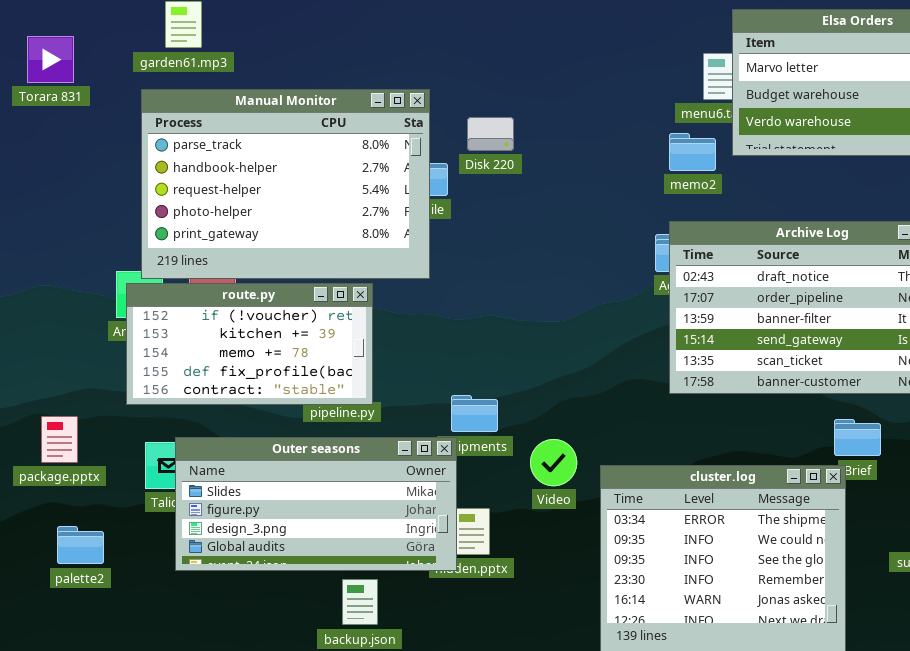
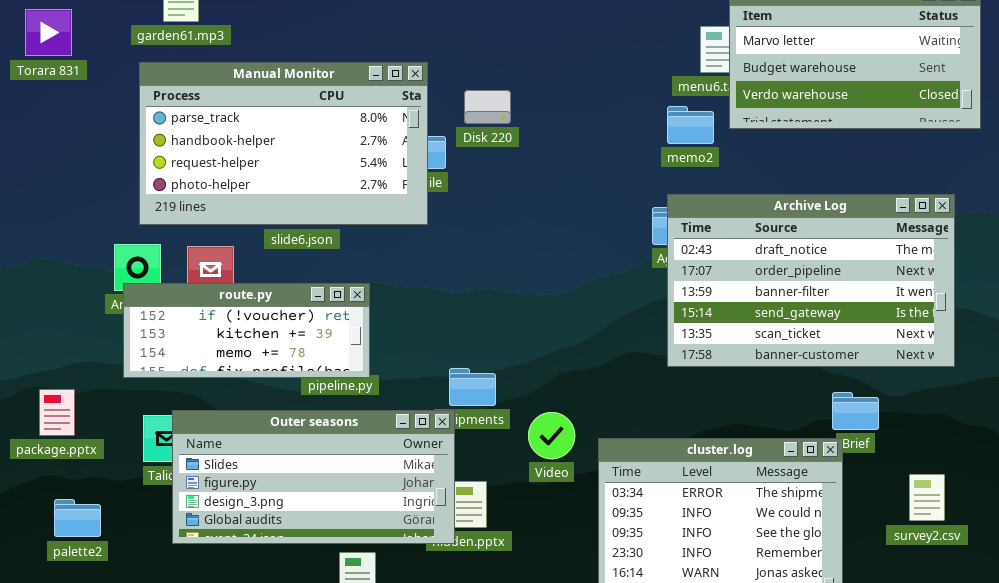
Manual Monitor: [141,89,430,279] -> [139,62,428,225], resized
route.py: [126,283,373,405] -> [123,283,370,378], resized

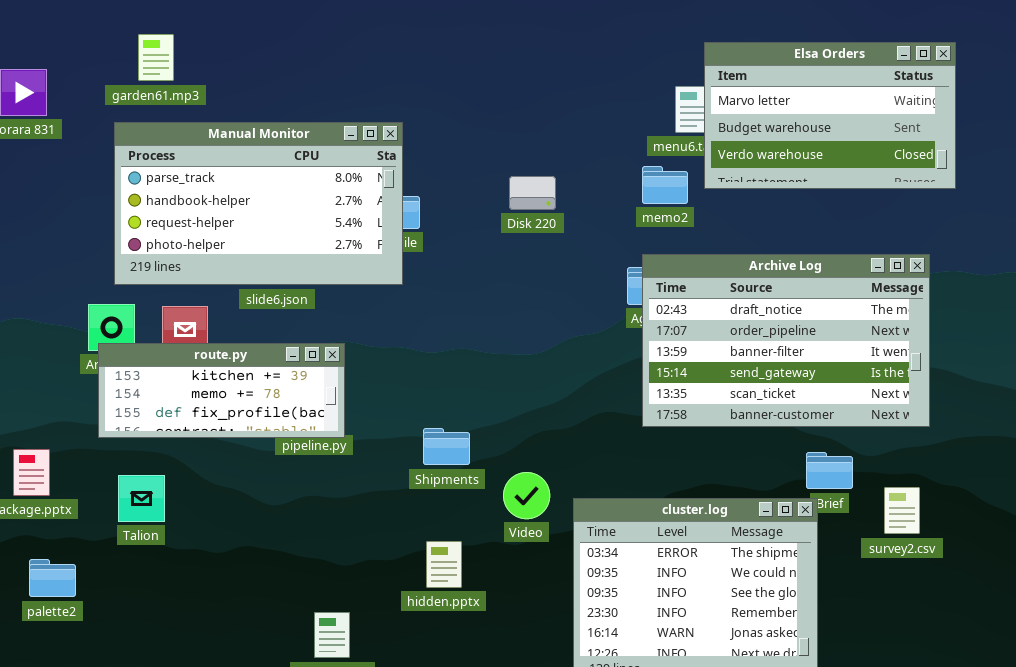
Disk 220: [464,90,511,124] -> [509,176,556,210], moved
route.py: [123,283,370,378] -> [98,343,345,438], scrolled down 1 row
Outer seasons: [172,410,455,544] -> none, closed
survey2.csv: [909,474,945,521] -> [884,487,920,534], moved

